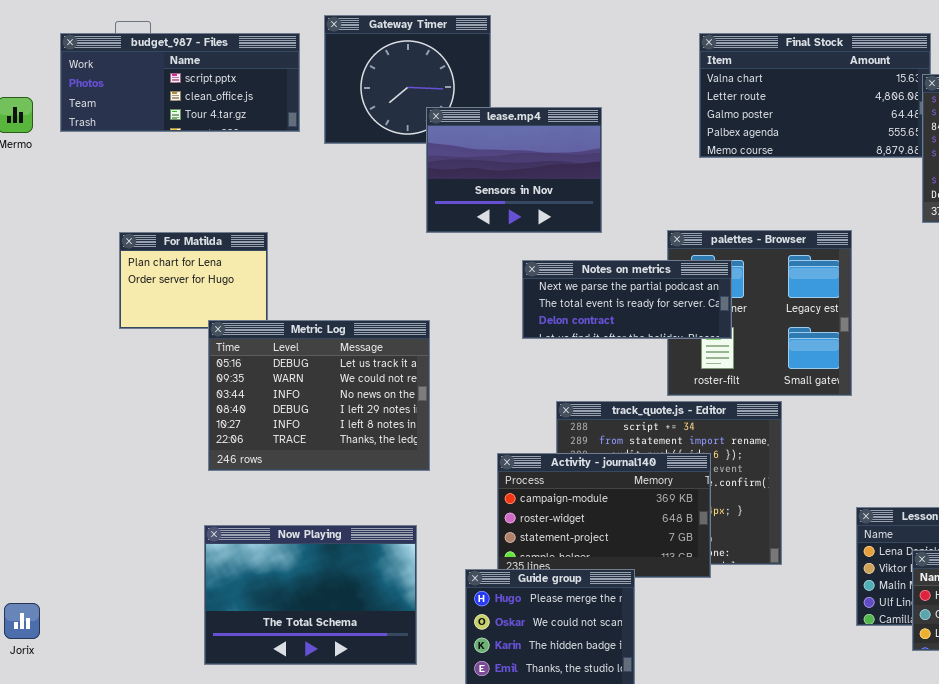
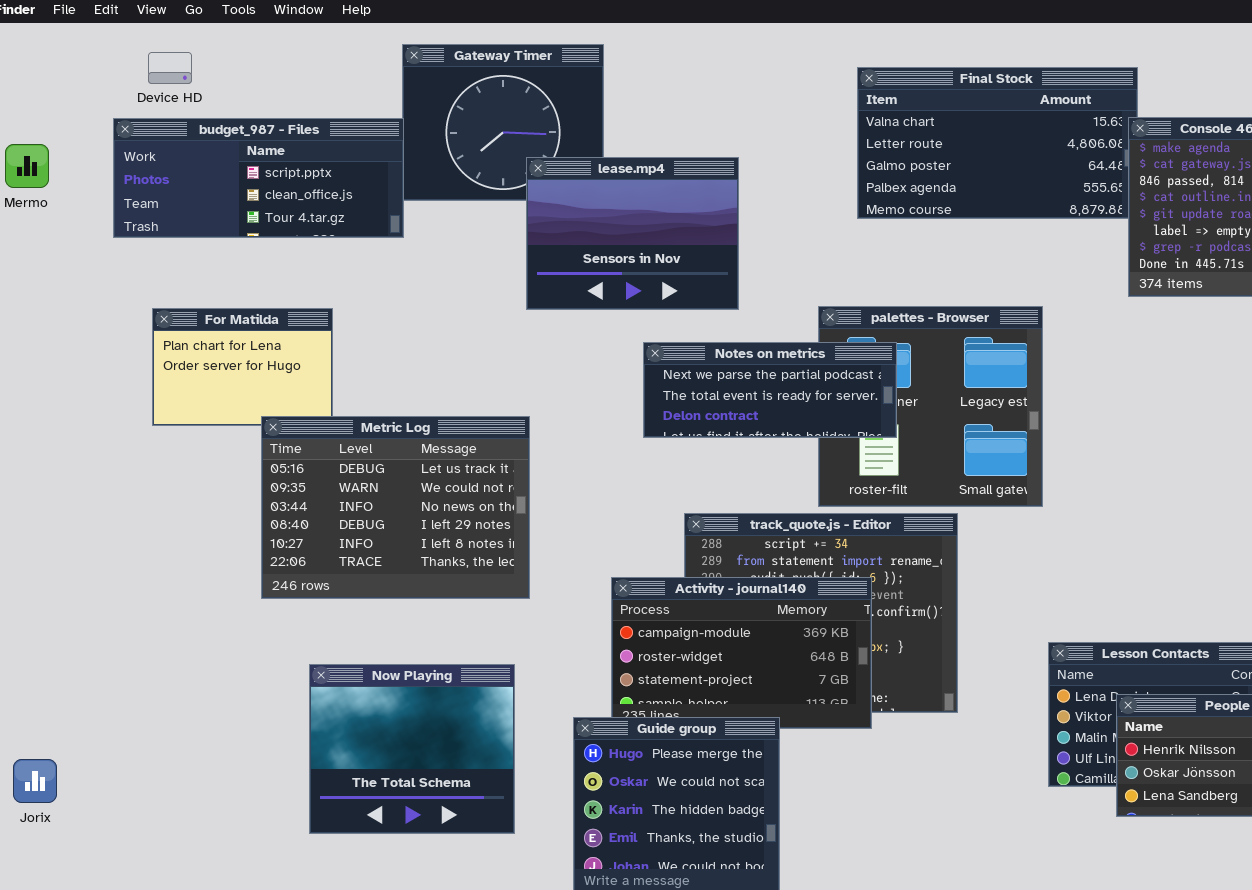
budget_987 - Files: [60,33,300,132] -> [113,118,404,238], moved
Now Playing: [204,525,417,665] -> [309,664,515,834], resized

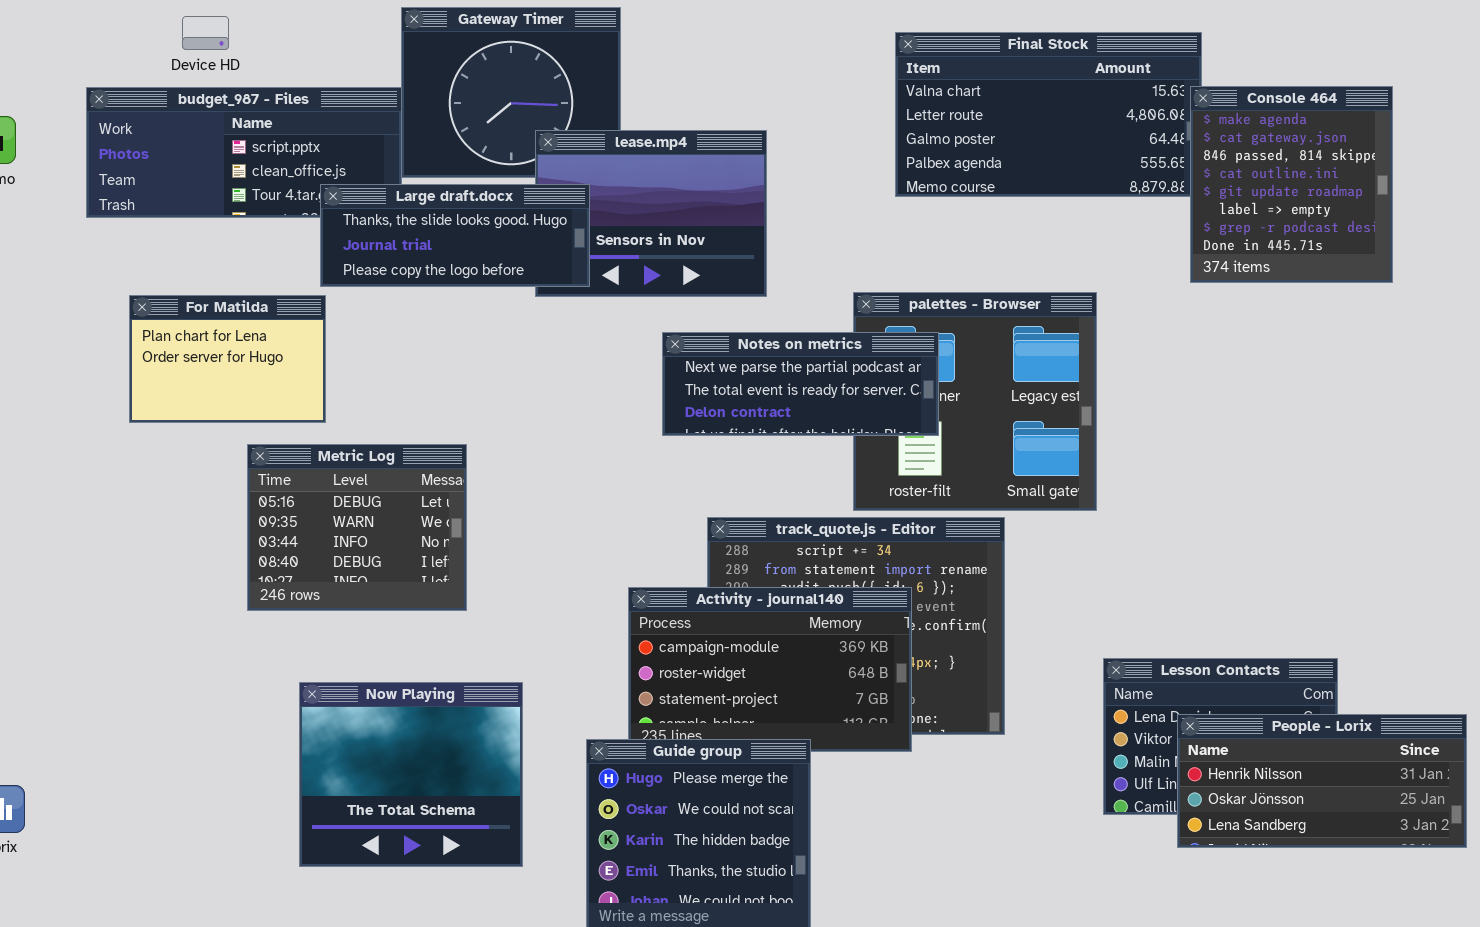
Device HD: [148,52,192,84] -> [182,16,229,50], moved
Large draft.docx: none -> [320,184,590,287], opened
Metric Log: [261,416,530,599] -> [247,444,467,611], resized

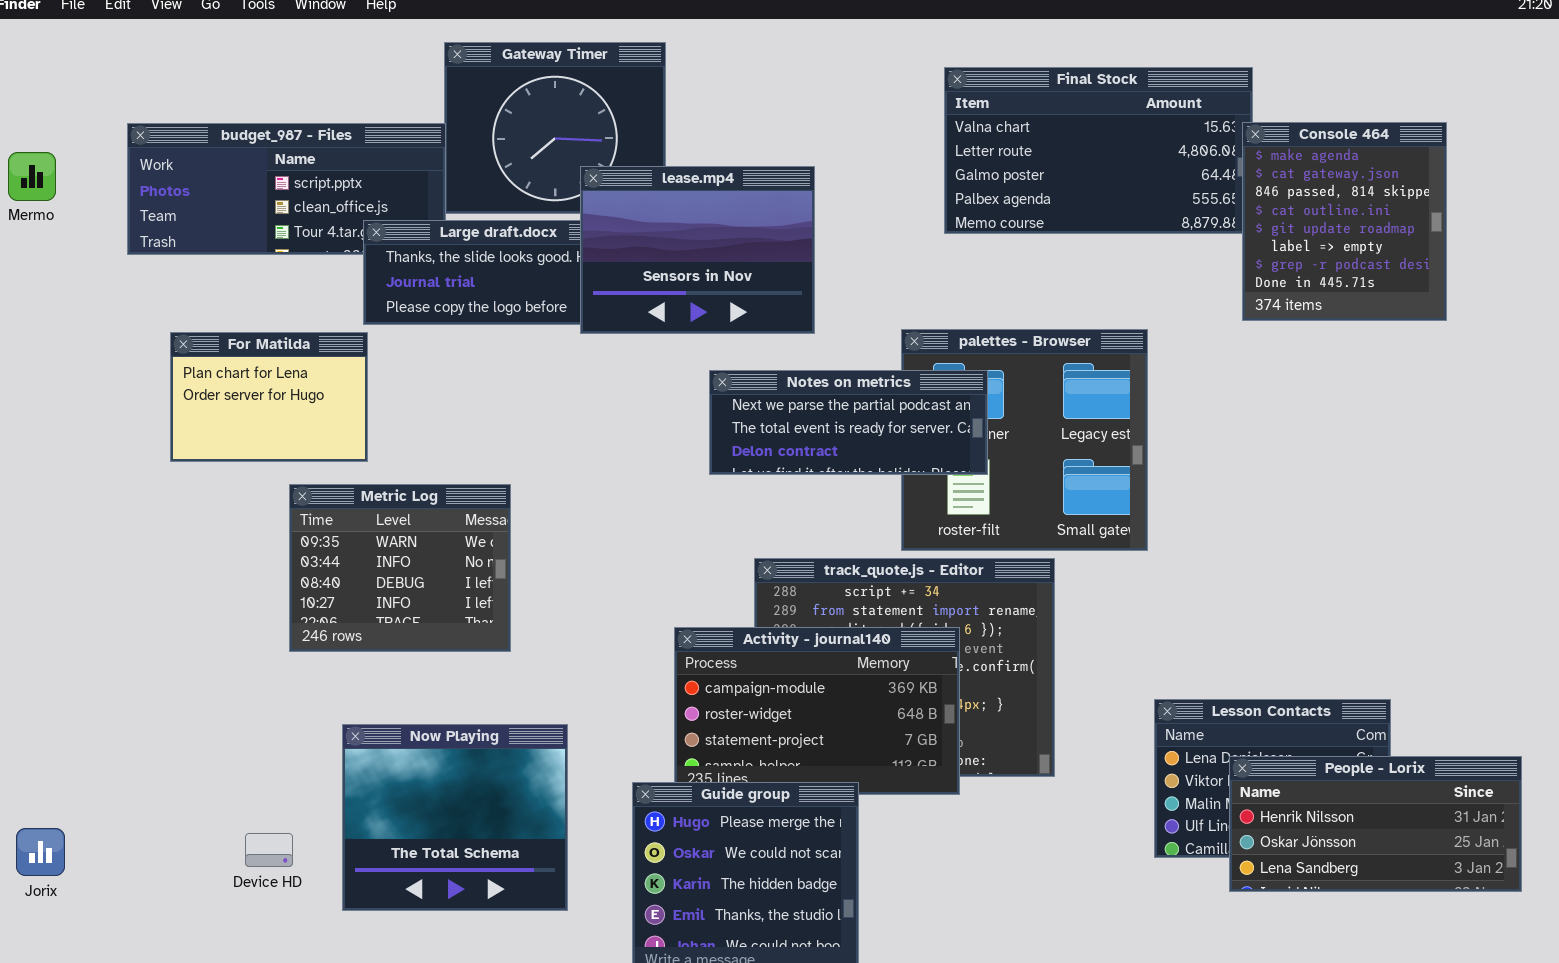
Device HD: [182,16,229,50] -> [245,833,293,867], moved
lease.mp4: [535,130,767,297] -> [580,166,815,334], raised
Metric Log: [247,444,467,611] -> [289,484,511,652], scrolled down 1 row

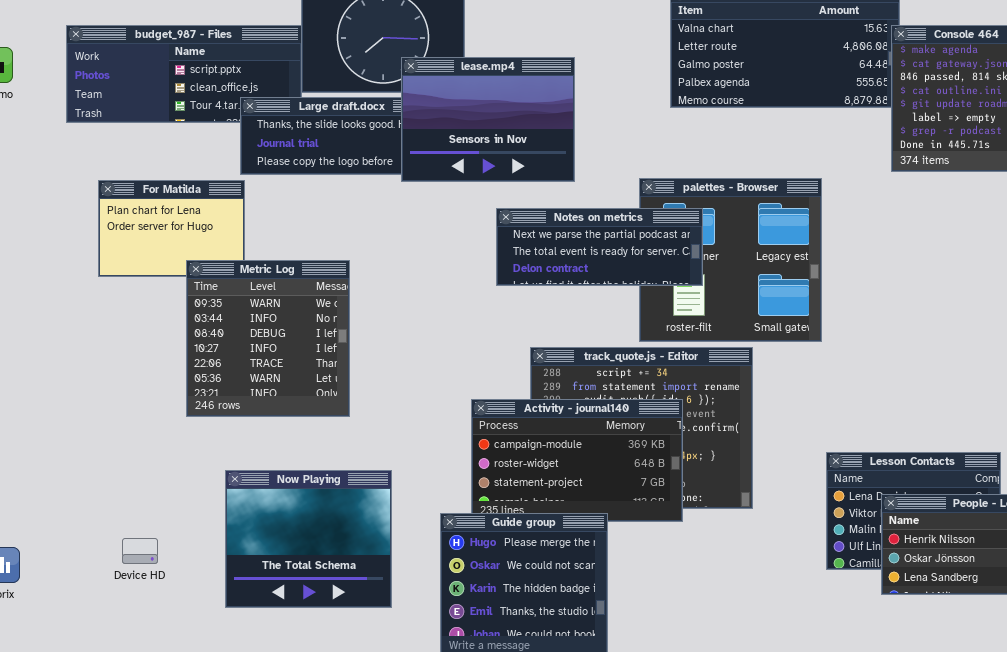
Metric Log: [289,484,511,652] -> [186,260,350,417], resized
Device HD: [245,833,293,867] -> [122,538,158,564], moved

